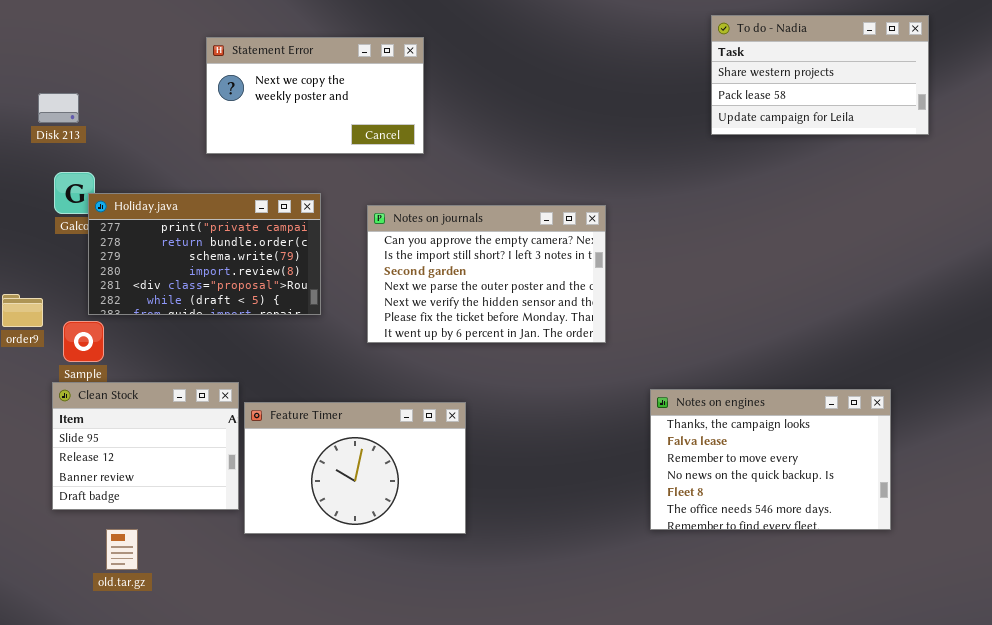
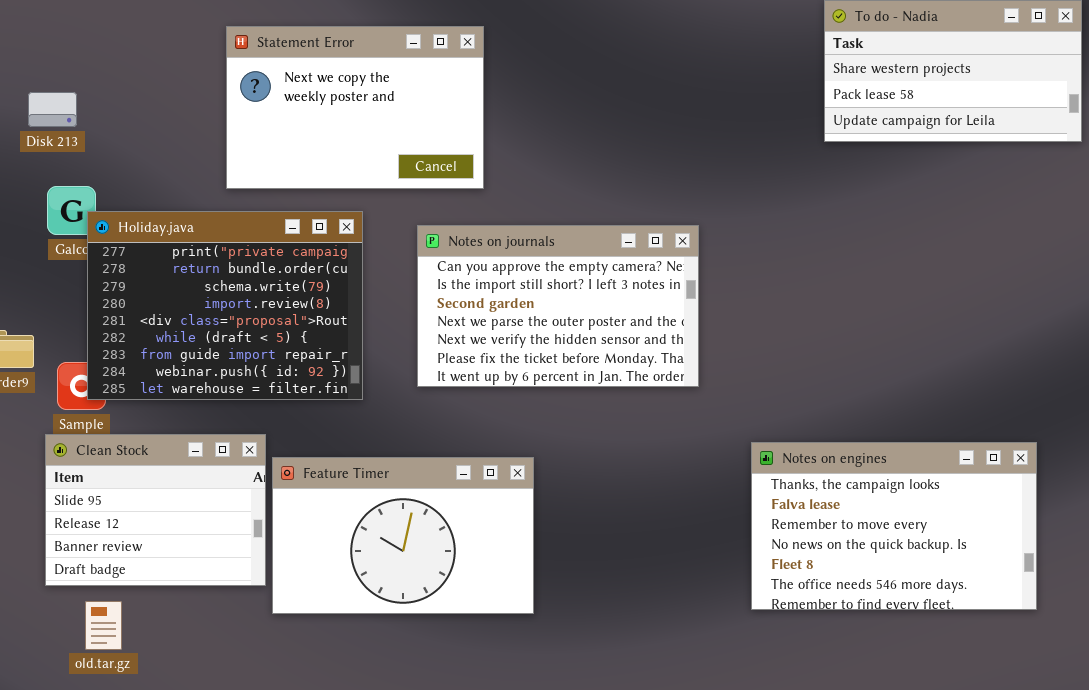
Statement Error: [206,37,424,154] -> [226,26,484,189], resized
Holiday.java: [88,193,321,315] -> [87,211,363,400], resized
old.tar.gz: [106,529,138,570] -> [85,601,122,650], moved

